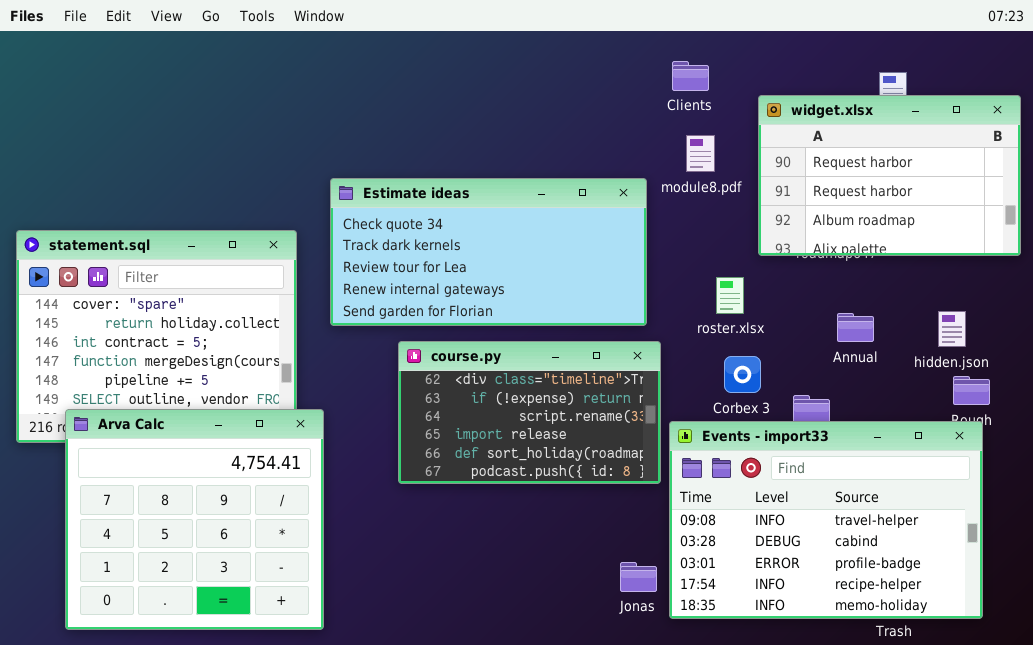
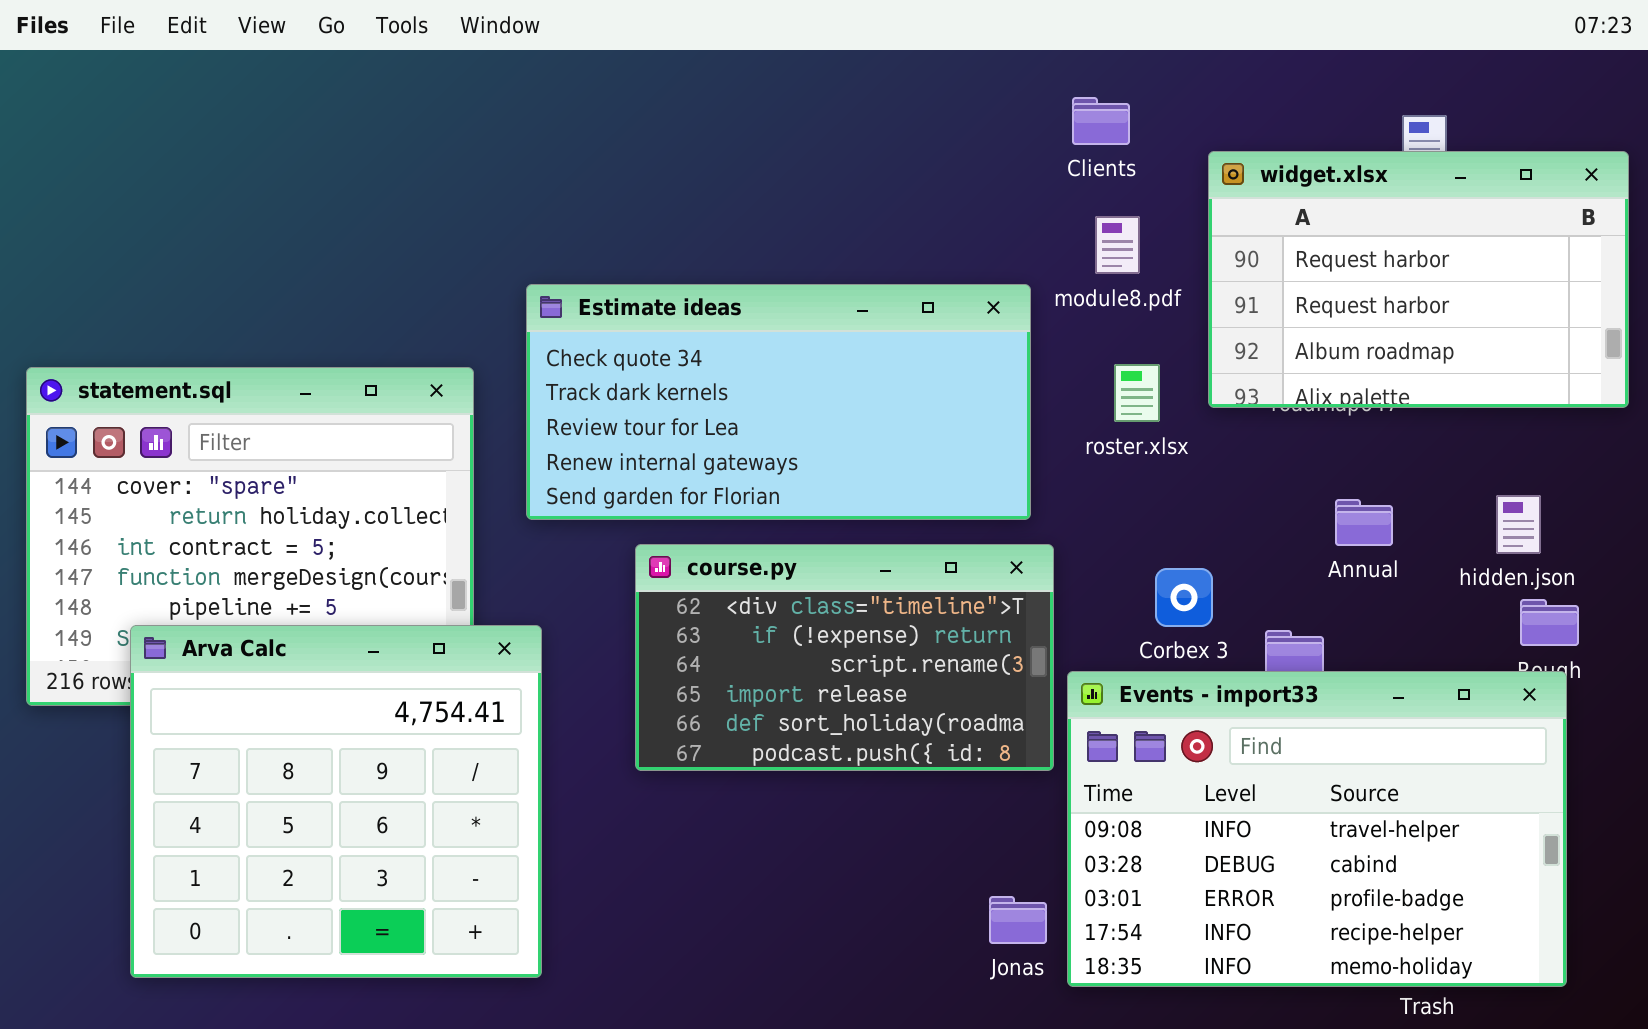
roster.xlsx: [716,277,744,314] -> [1114,364,1160,422], moved
Arva Calc: [65,409,324,630] -> [130,625,542,978], moved

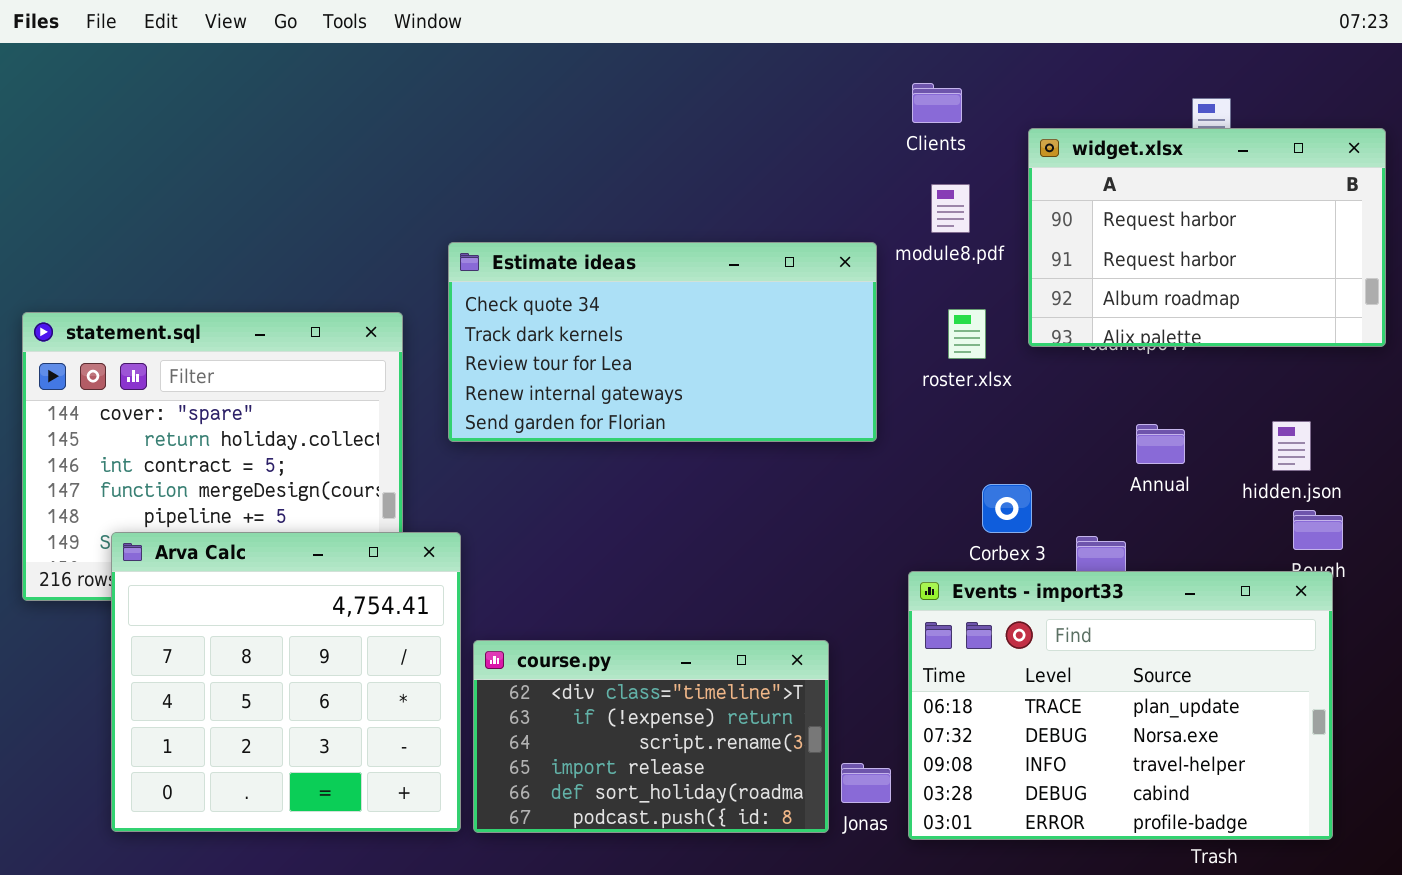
course.py: [635,544,1054,771] -> [473,640,829,833], moved
Events - import33: [1067,671,1567,987] -> [908,571,1333,840], scrolled up 2 rows

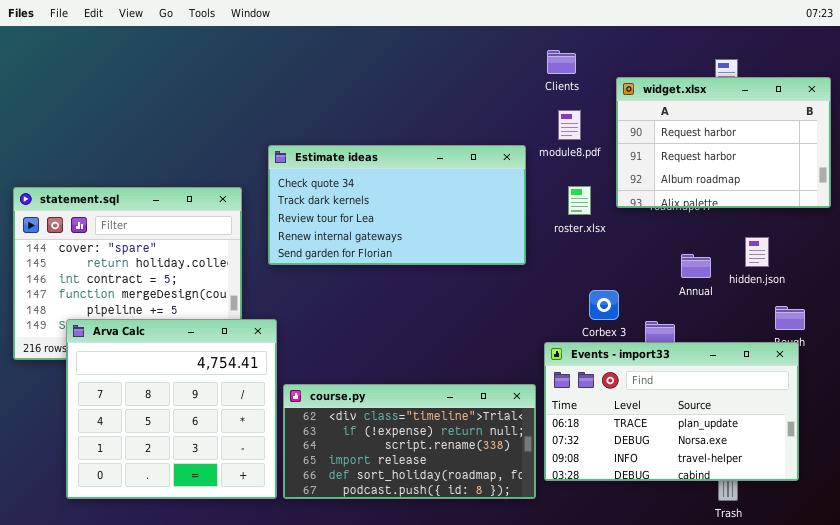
hidden.json: [1272,421,1311,471] -> [745,237,769,267], moved
Events - import33: [908,571,1333,840] -> [544,342,799,481], resized
course.py: [473,640,829,833] -> [283,384,536,499], resized

